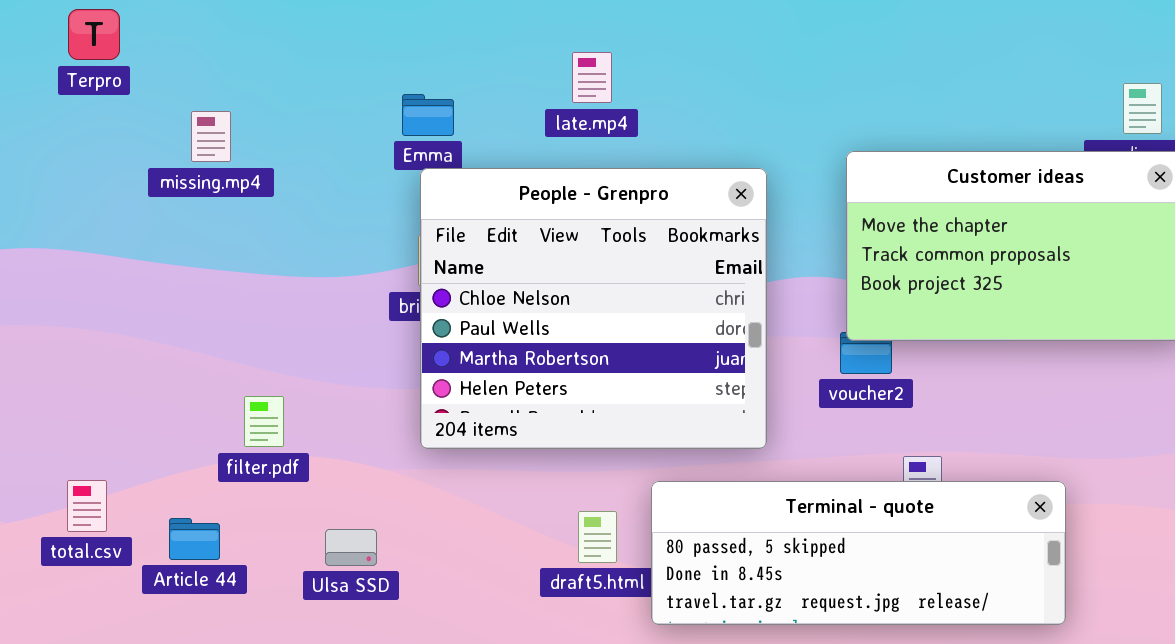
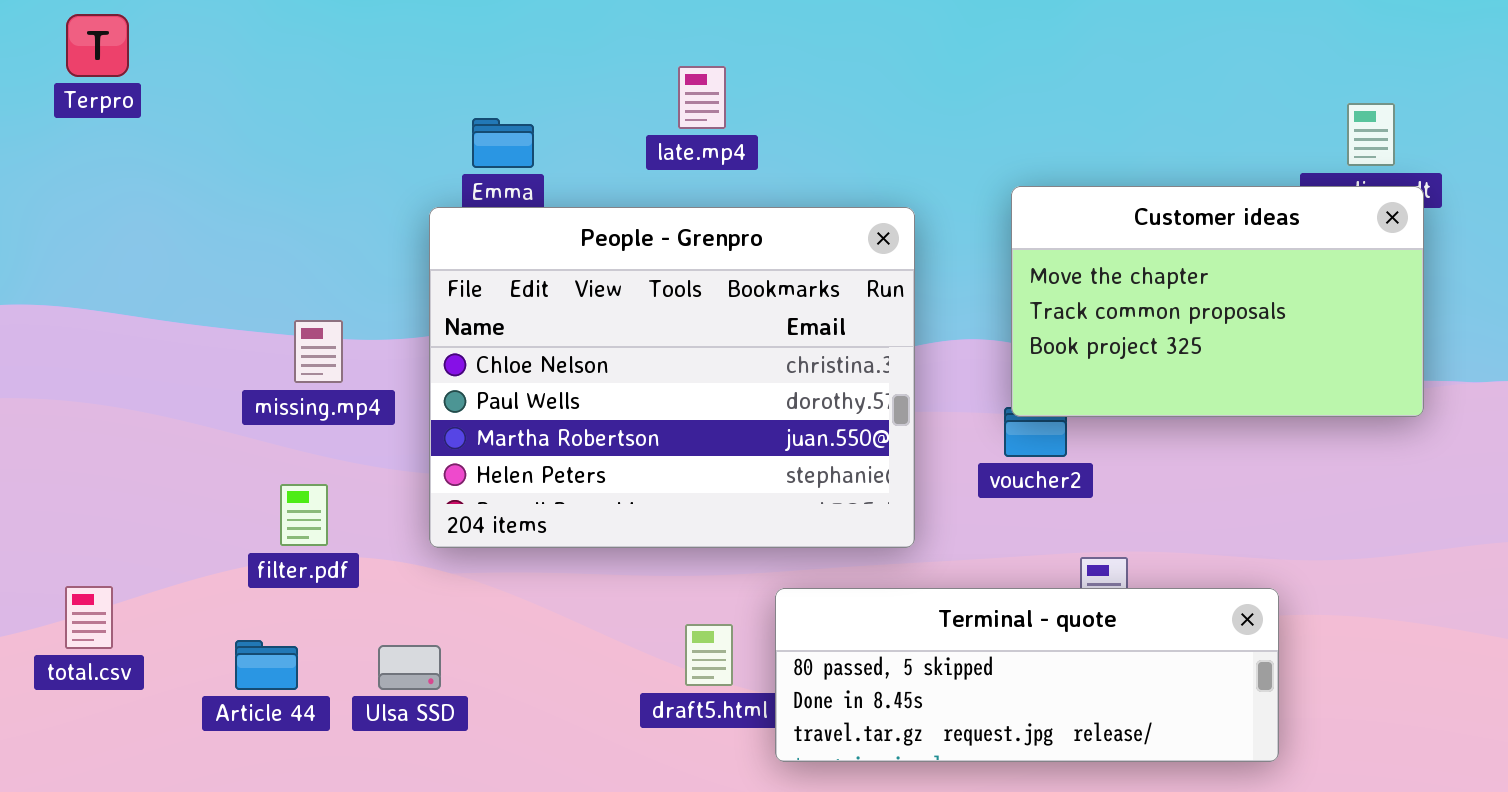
missing.mp4: [191,111,231,162] -> [294,320,343,383], moved
People - Grenpro: [420,168,767,449] -> [429,207,915,548], resized
Article 44: [169,518,220,560] -> [235,640,298,690], moved

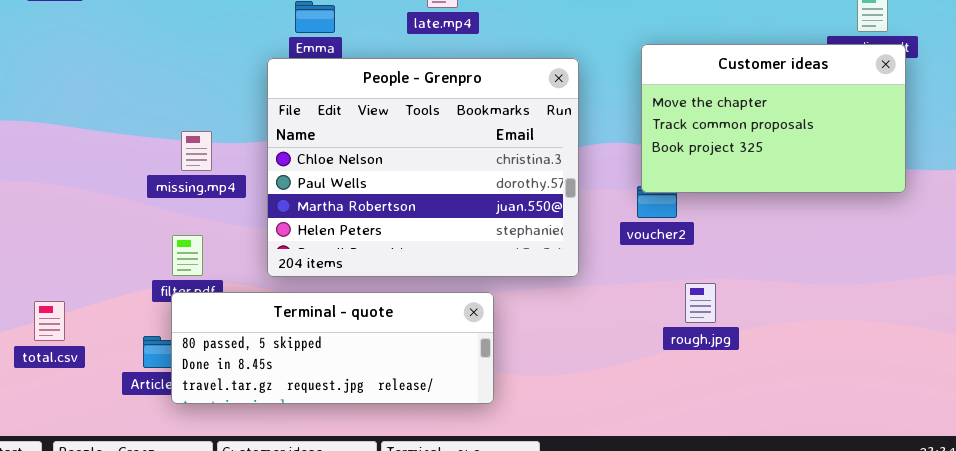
Terminal - quote: [775,588,1279,762] -> [171,292,494,404], moved

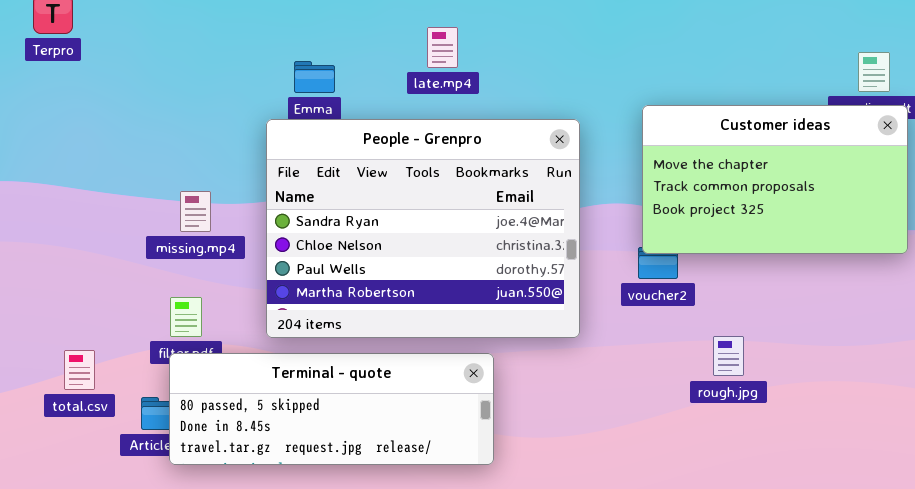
People - Grenpro: [267,58,579,277] -> [266,119,580,338], scrolled up 1 row
rough.jpg: [685,283,716,323] -> [713,336,744,376], moved
total.csv: [34,301,65,341] -> [64,350,95,390], moved

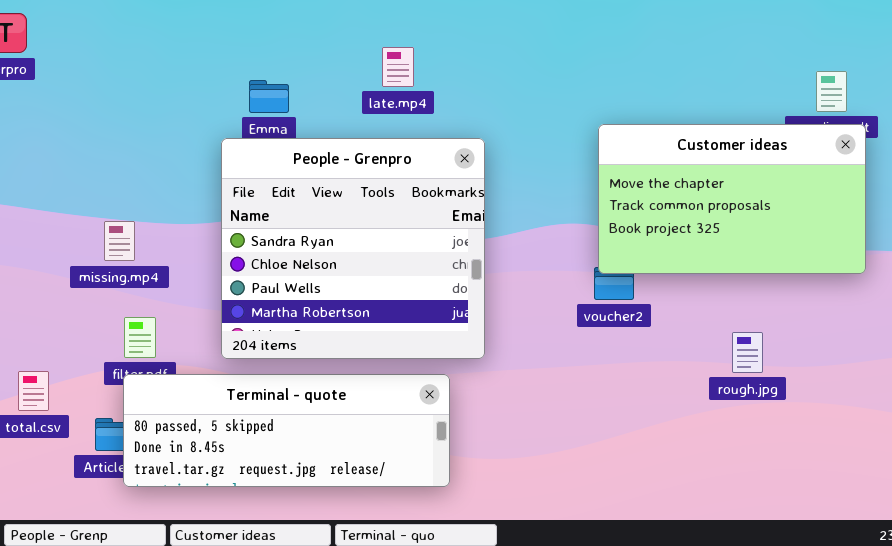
People - Grenpro: [266,119,580,338] -> [221,138,485,359], resized
missing.mp4: [180,191,211,232] -> [104,221,135,261], moved
rough.jpg: [713,336,744,376] -> [732,332,763,373], moved

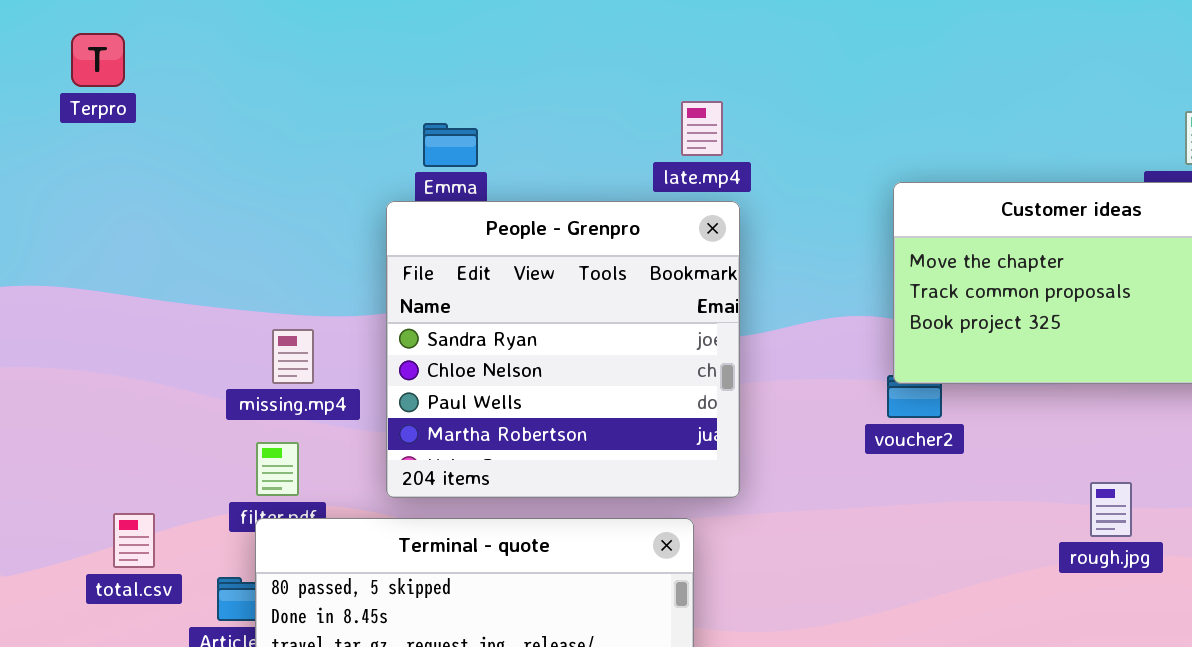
late.mp4: [382,47,414,87] -> [681,101,723,156], moved
missing.mp4: [104,221,135,261] -> [272,329,314,384], moved
rough.jpg: [732,332,763,373] -> [1090,482,1132,537], moved

